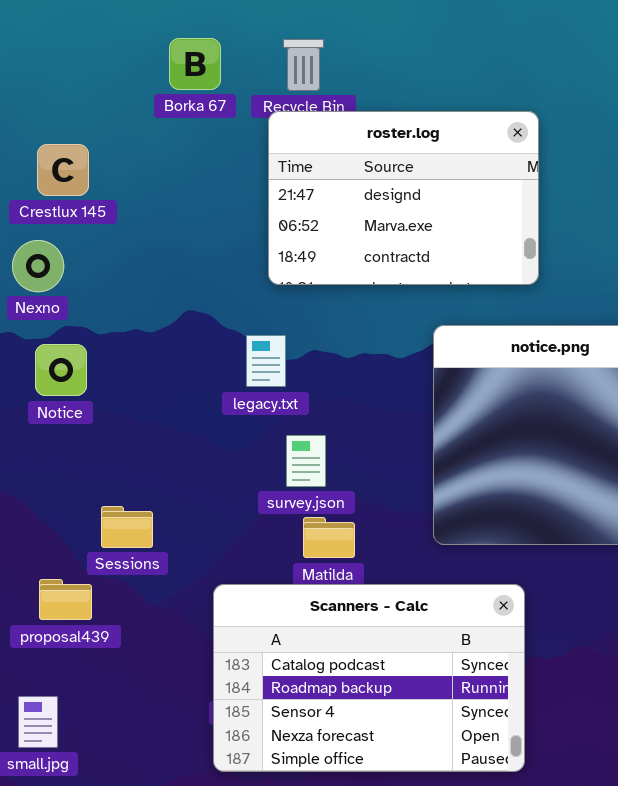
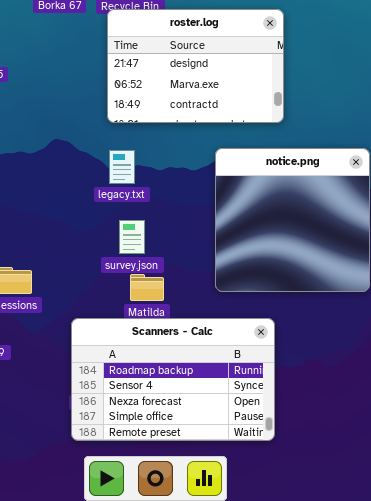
legacy.txt: [246,335,286,387] -> [109,150,135,184], moved
Scanners - Calc: [213,584,525,772] -> [71,318,275,441], scrolled down 1 row

